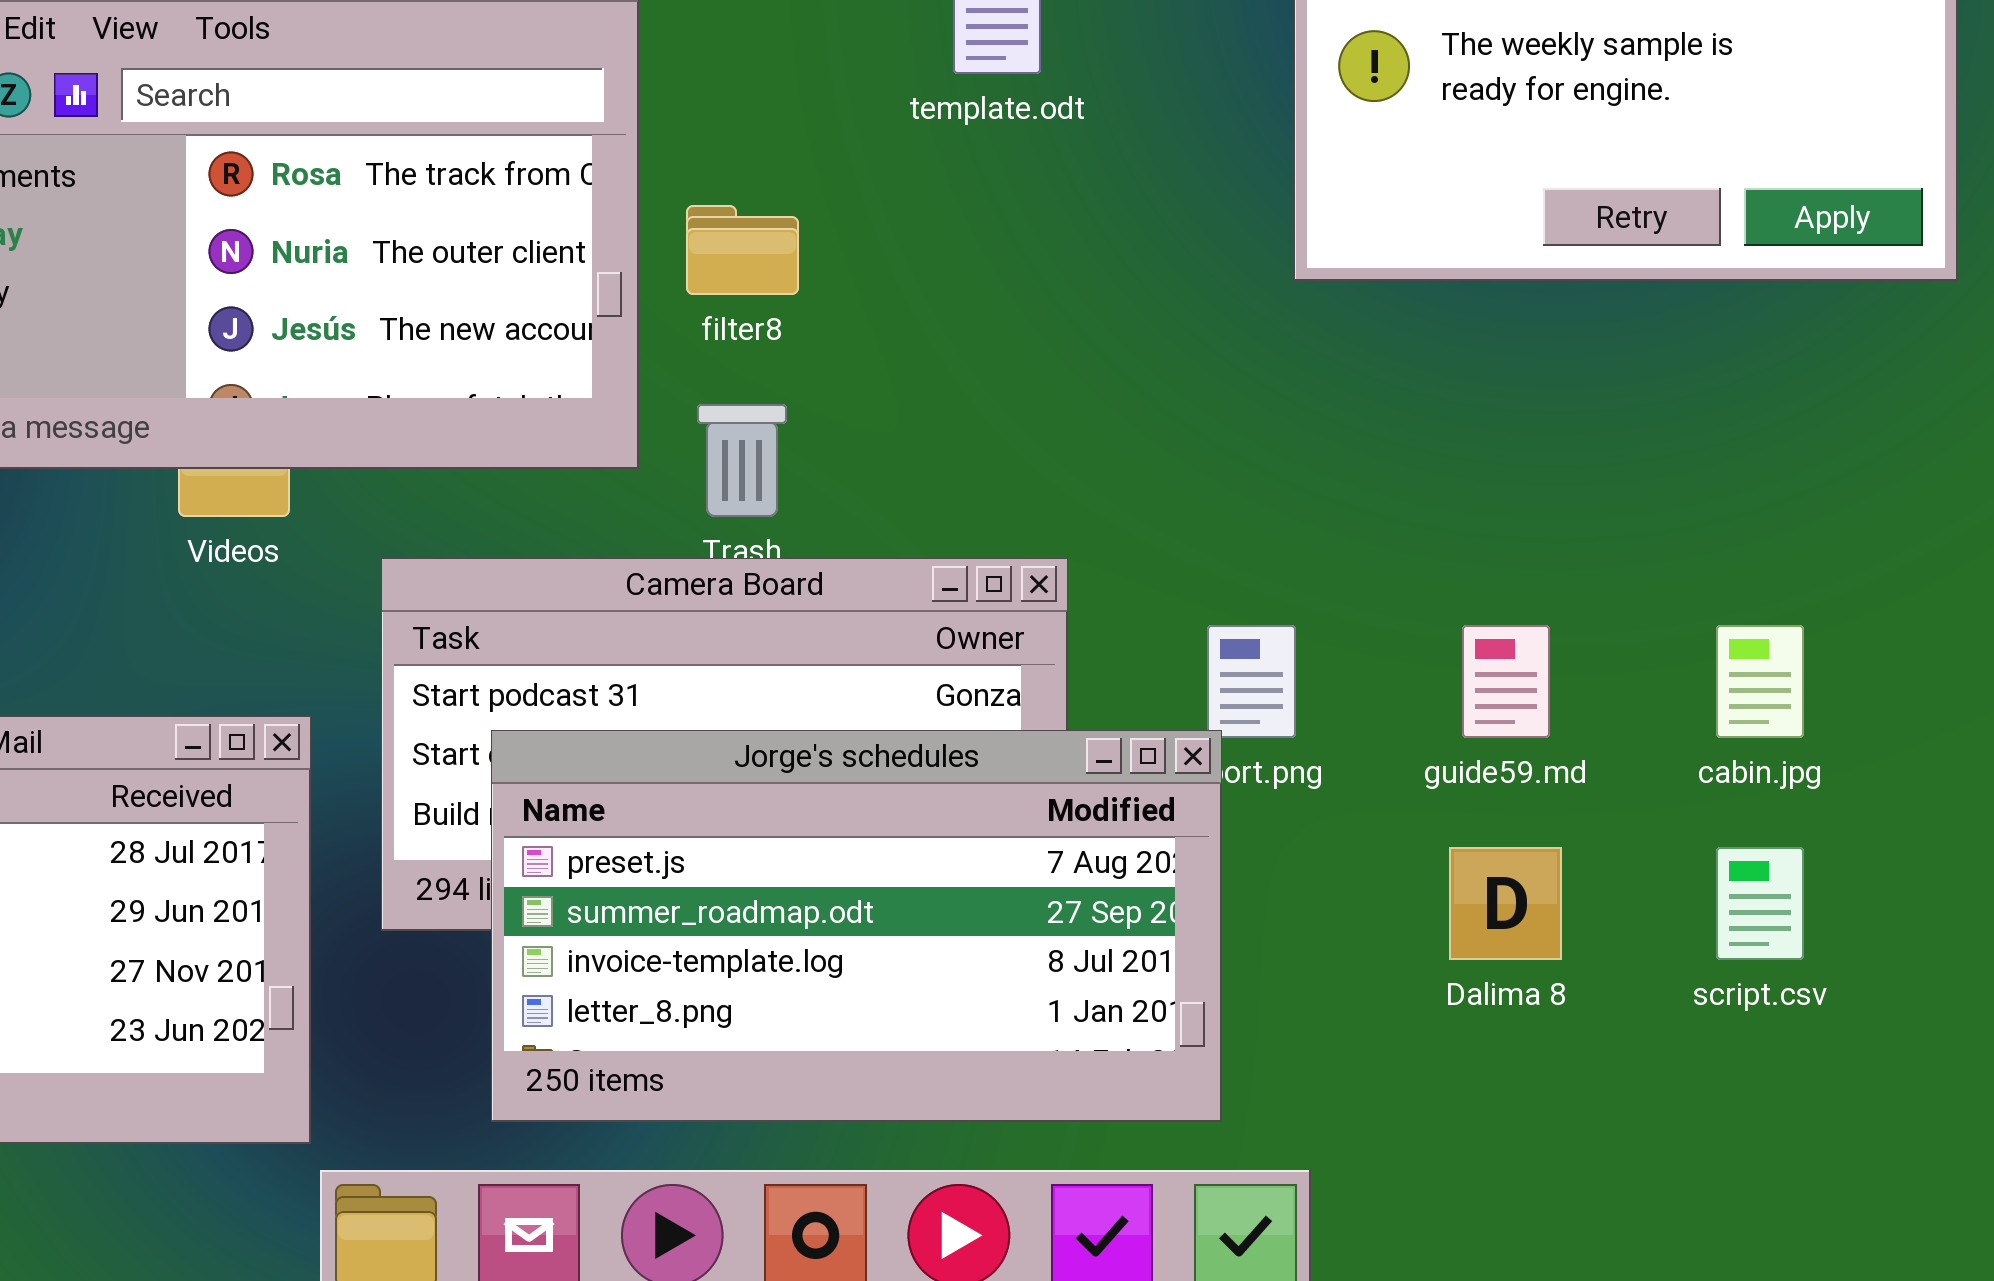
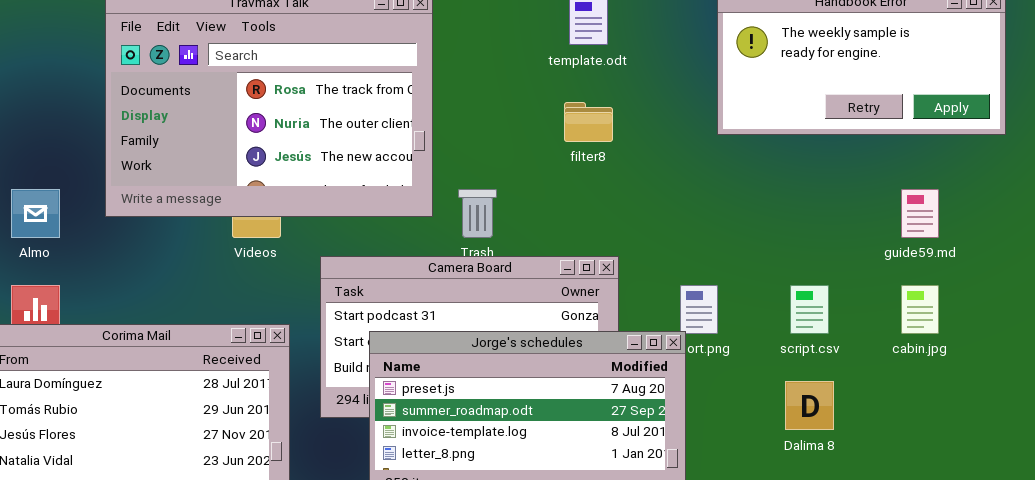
filter8: [686,205,799,295] -> [564,102,613,142], moved
guide59.md: [1462,625,1550,738] -> [901,189,939,238], moved
script.csv: [1716,847,1804,960] -> [790,285,829,334], moved

